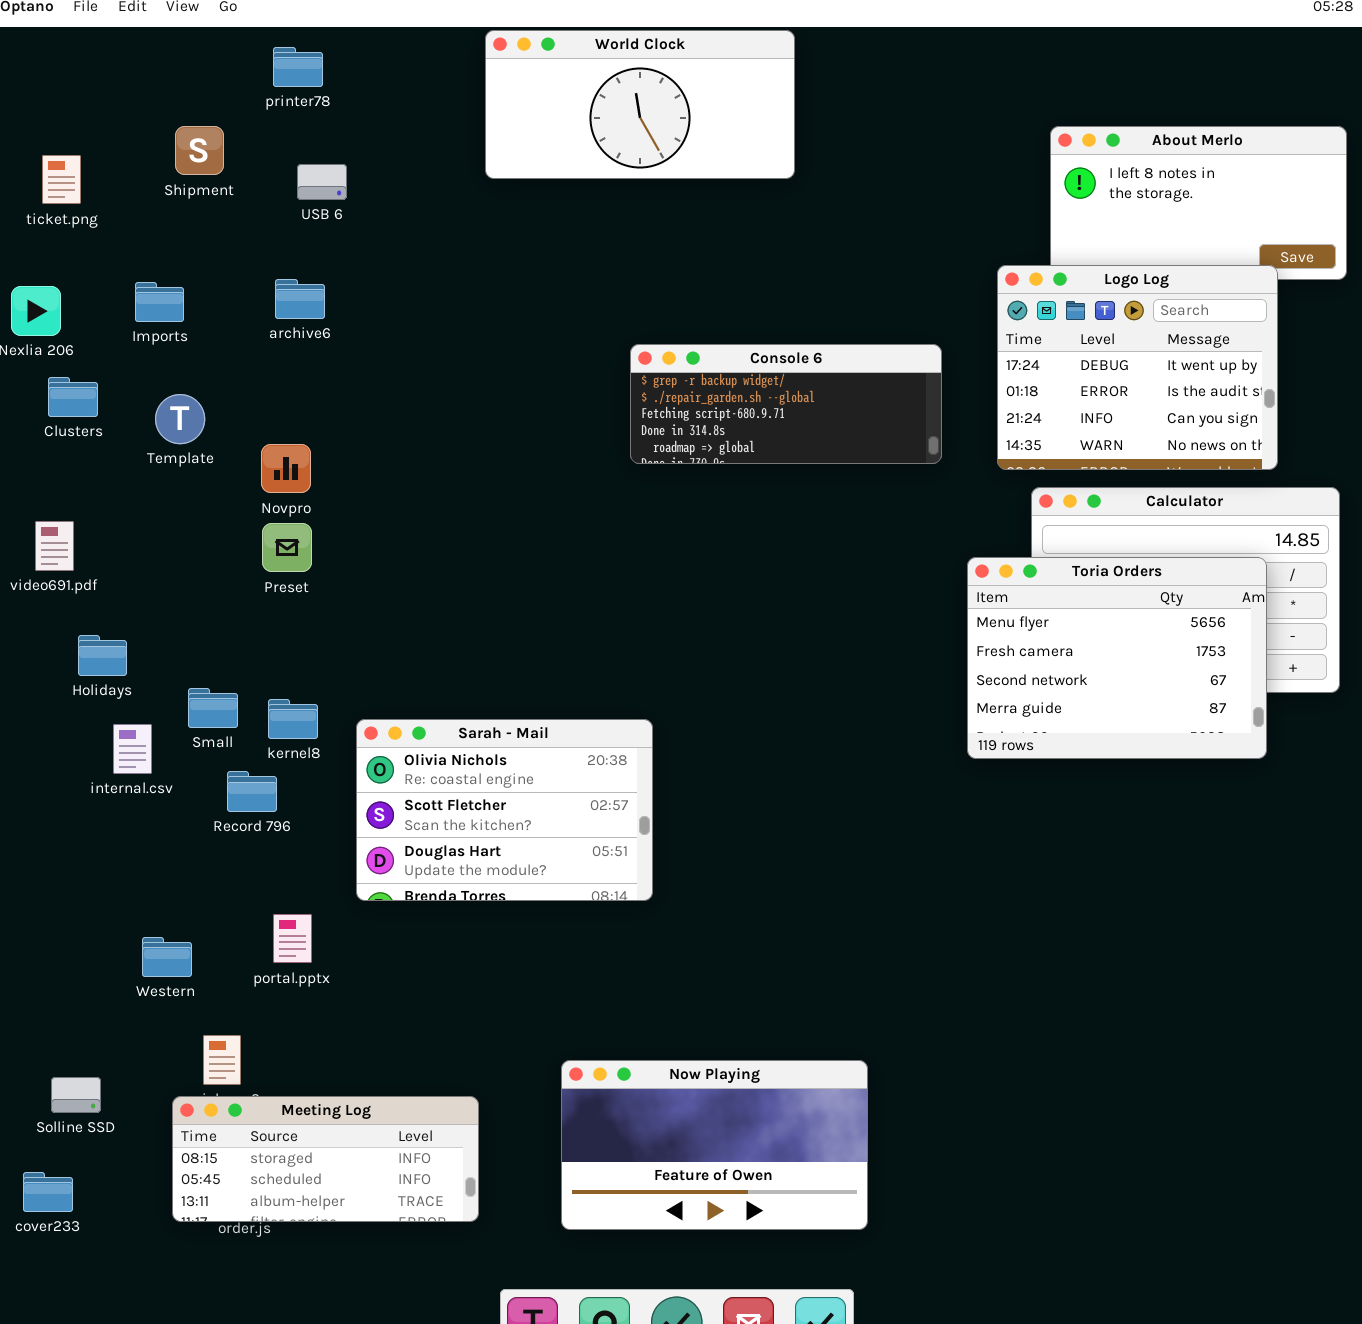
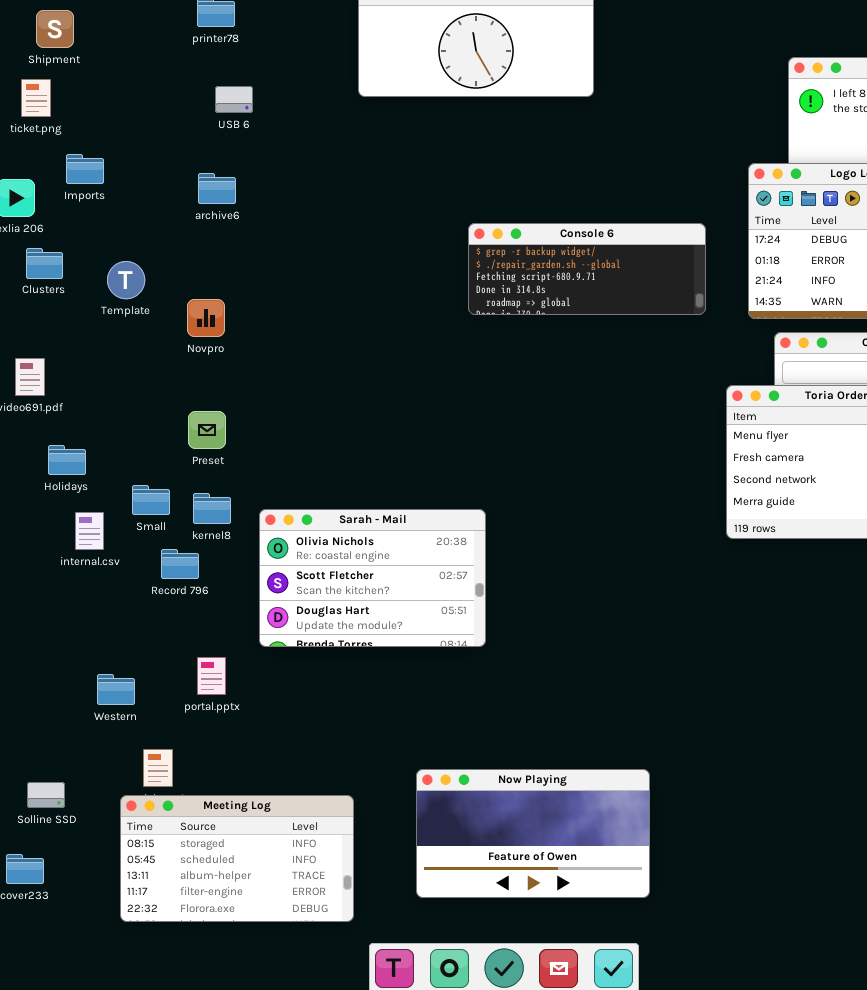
Shipment: [175,126,224,175] -> [36,10,74,48], moved
Imports: [135,282,184,322] -> [66,154,104,184], moved
Preset: [262,523,312,572] -> [188,411,226,449], moved
Meeting Log: [172,1096,479,1222] -> [120,795,354,922], resized

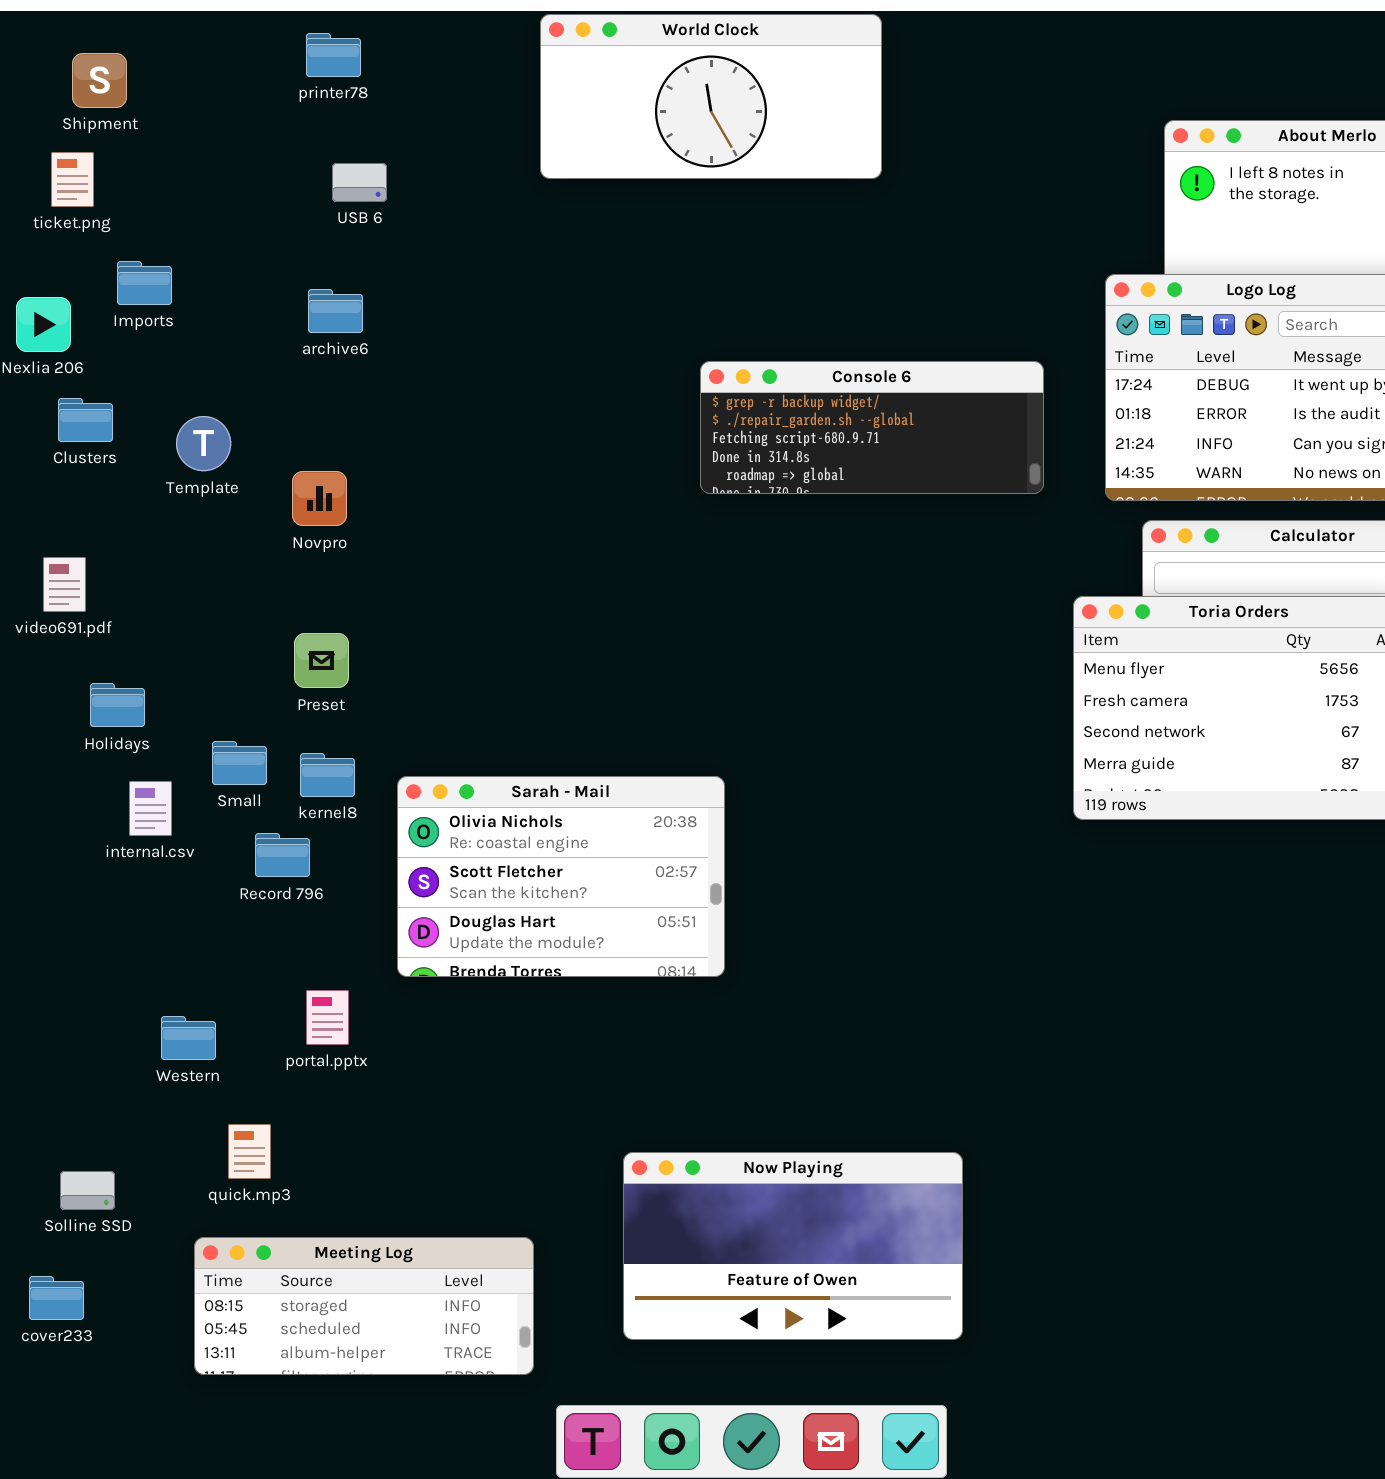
Meeting Log: [120,795,354,922] -> [194,1237,534,1375], resized

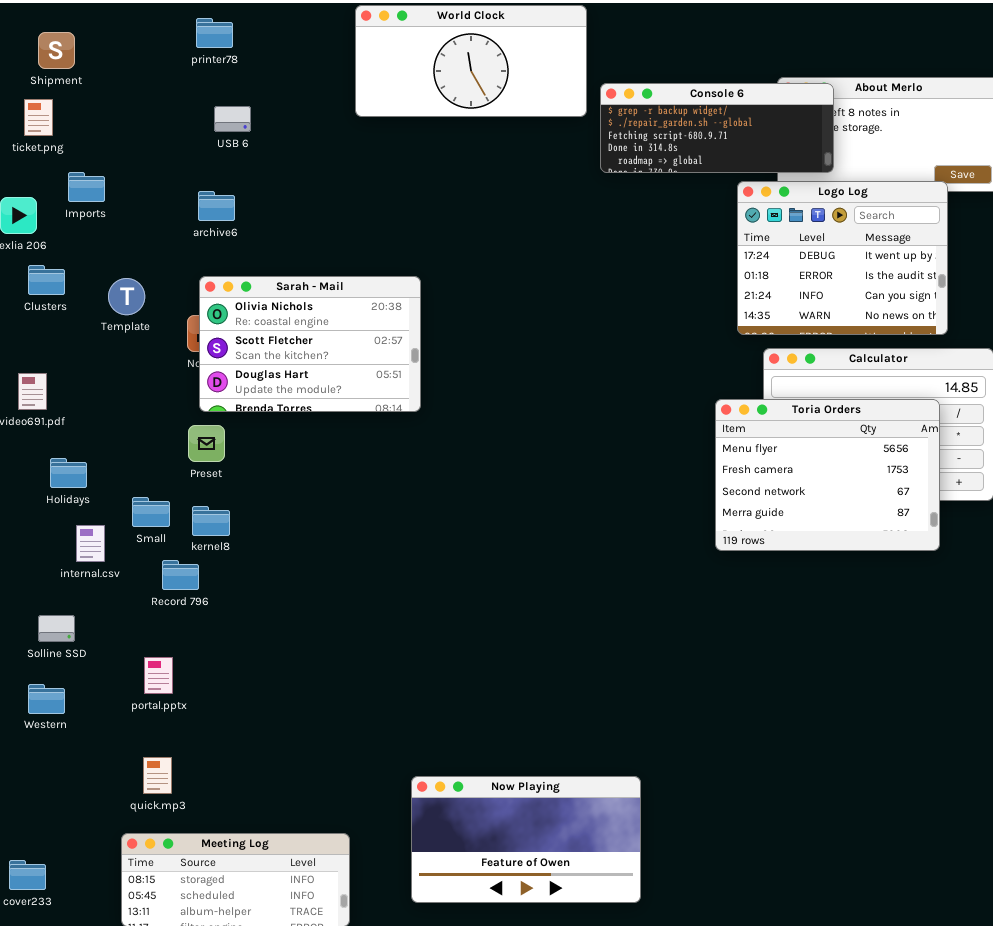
Console 6: [700,361,1044,494] -> [600,83,834,173], moved
Sarah - Mail: [397,776,725,977] -> [199,276,421,412], moved
portal.pptx: [306,990,349,1045] -> [144,657,173,694], moved
Western: [161,1016,216,1060] -> [28,684,65,714], moved
Solline SSD: [60,1171,115,1210] -> [38,615,75,642], moved

